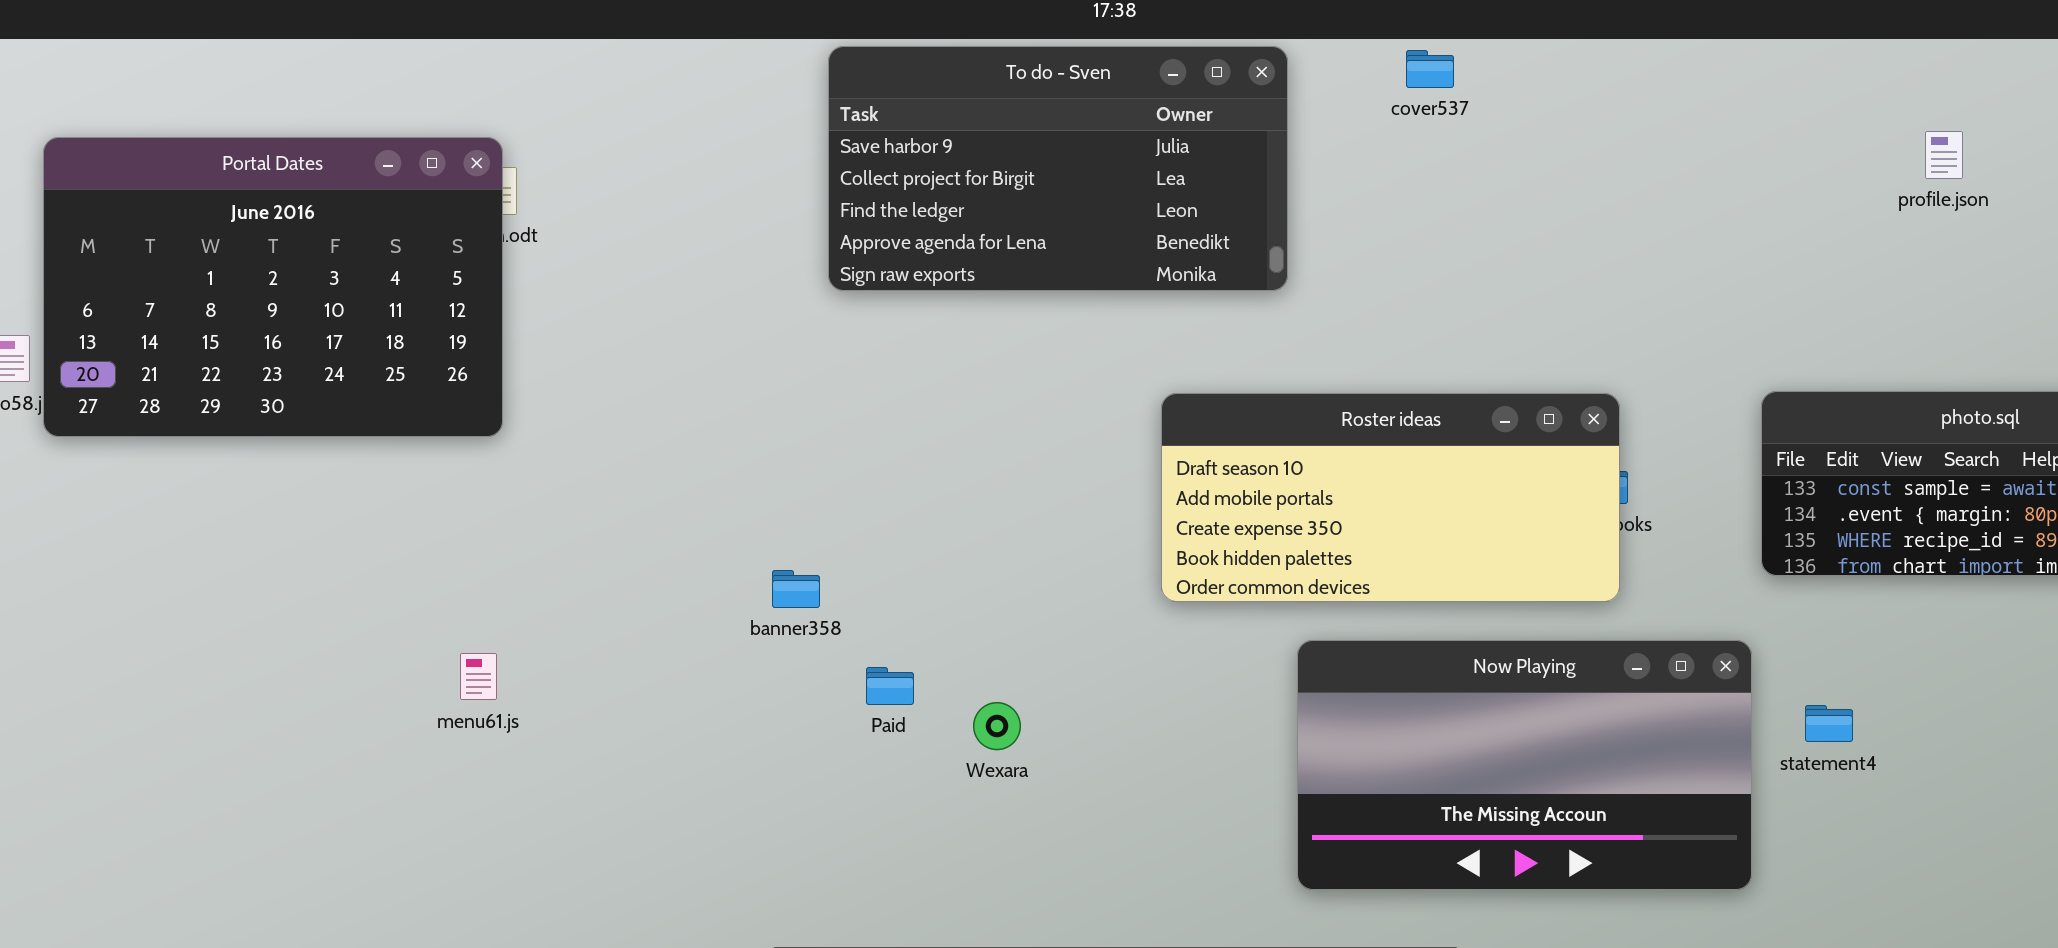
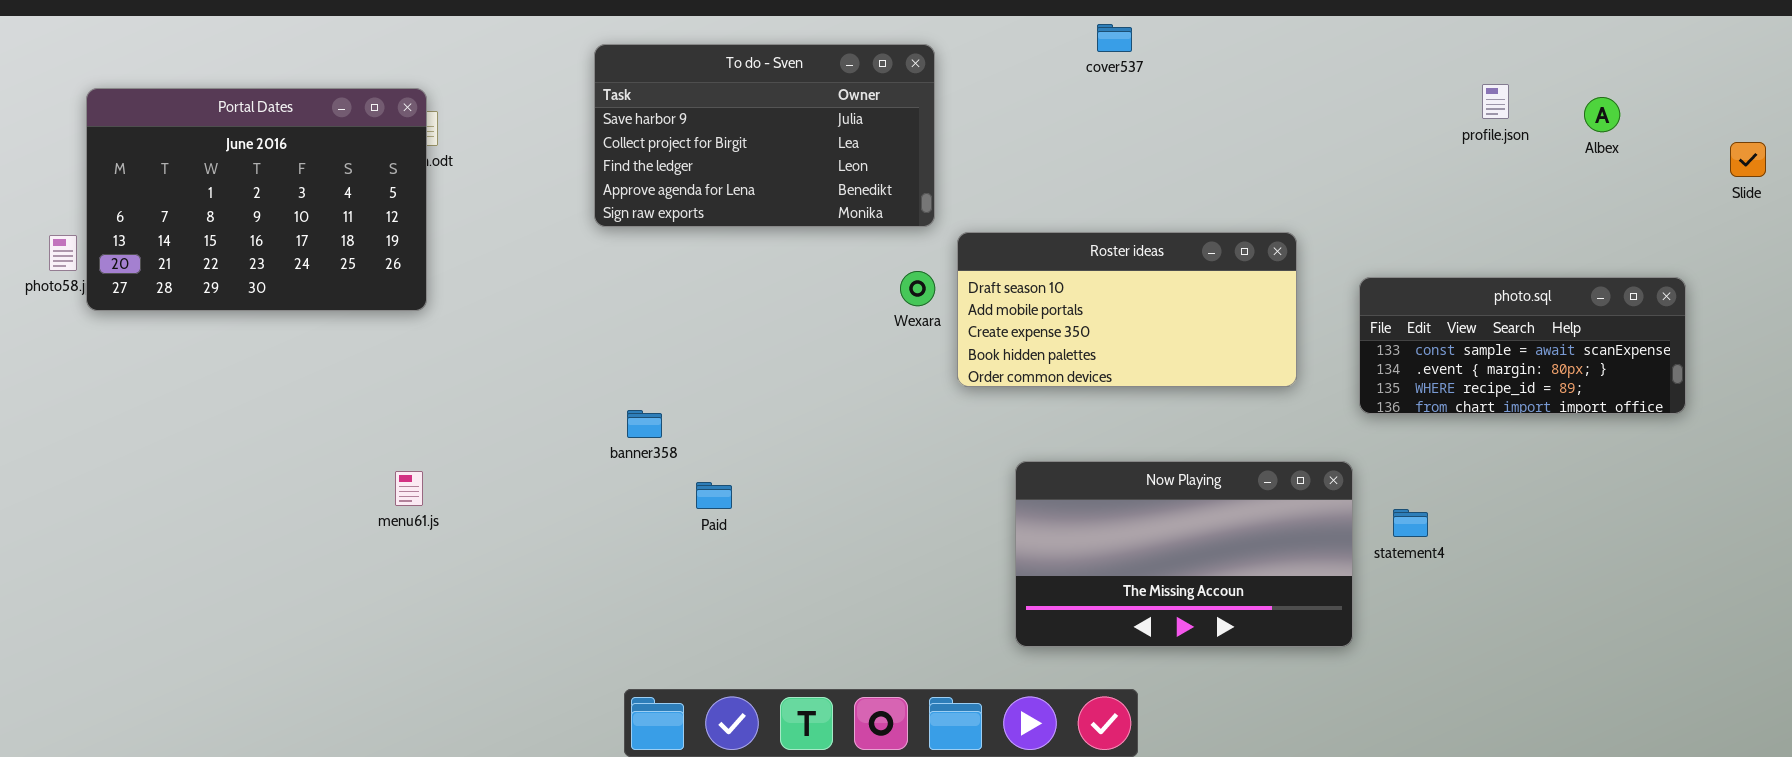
To do - Sven: [828,46,1288,291] -> [594,44,935,227], moved
Roster ideas: [1161,393,1620,602] -> [957,232,1297,387], moved
Wexara: [973,702,1021,750] -> [900,271,935,306], moved

